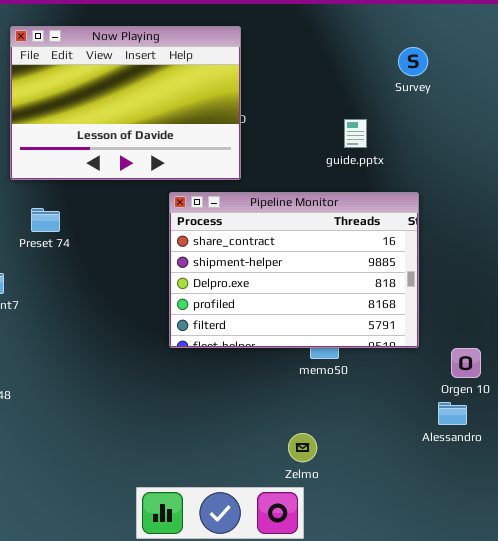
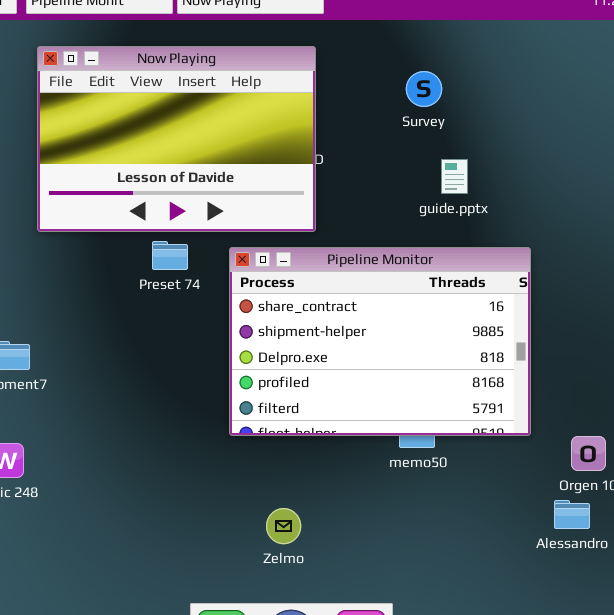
Survey: [398,47,428,76] -> [406,71,442,107], moved
Preset 74: [31,208,60,232] -> [152,241,188,270], moved
Zelmo: [288,433,317,462] -> [266,508,301,544], moved

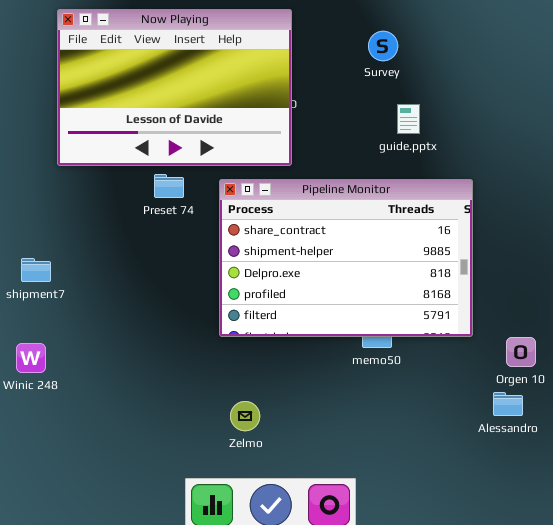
Zelmo: [266,508,301,544] -> [230,401,260,431], moved

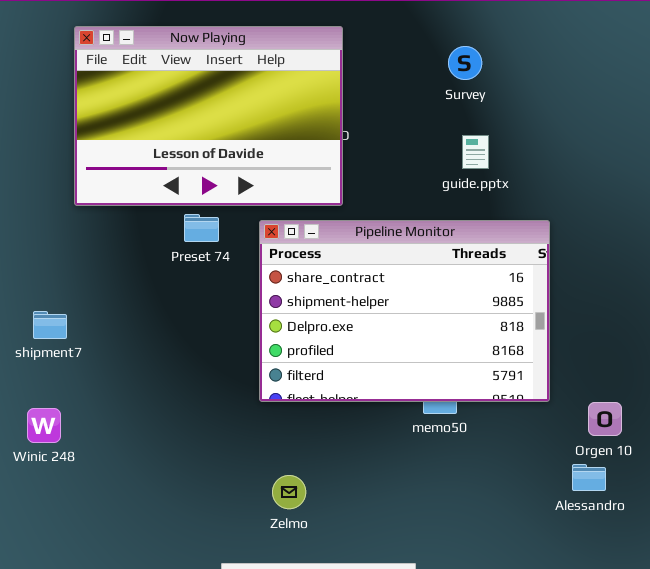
Survey: [368,31,398,61] -> [448,46,482,80], moved

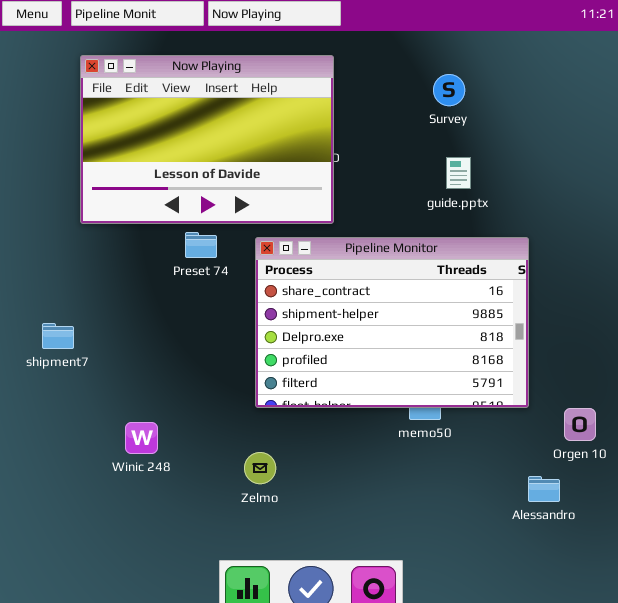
Winic 248: [27,408,61,443] -> [125,422,158,454], moved
Alessandro: [572,464,606,491] -> [528,476,560,502], moved
Zelmo: [272,475,306,509] -> [244,452,276,484], moved

